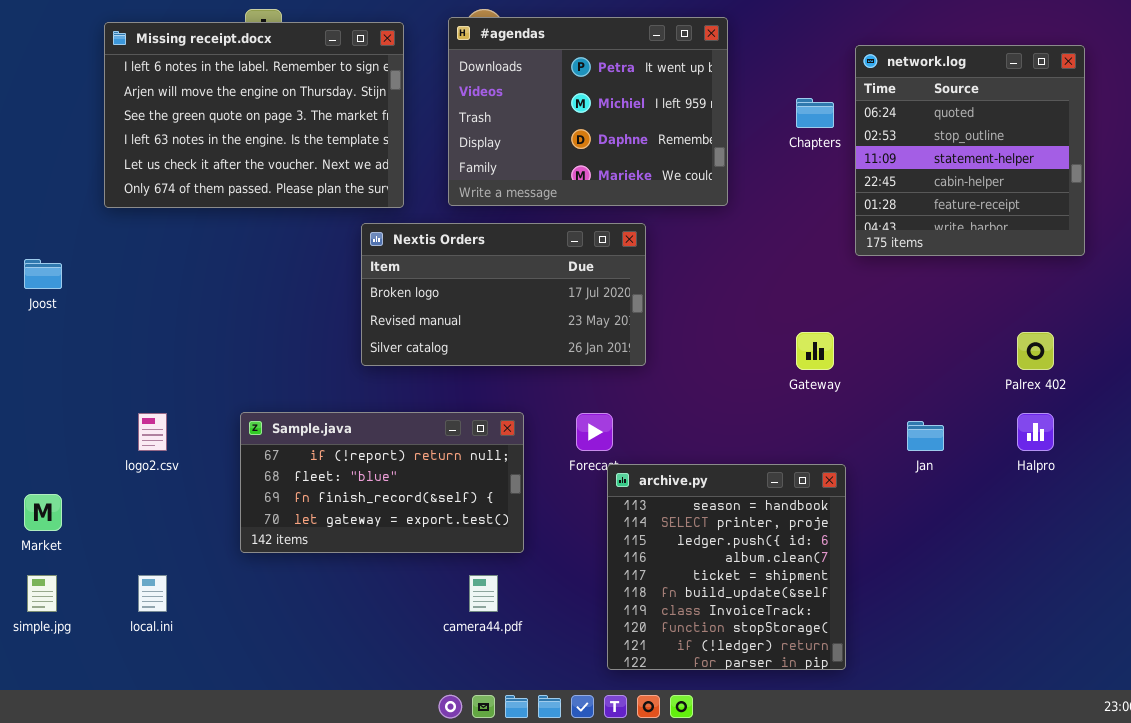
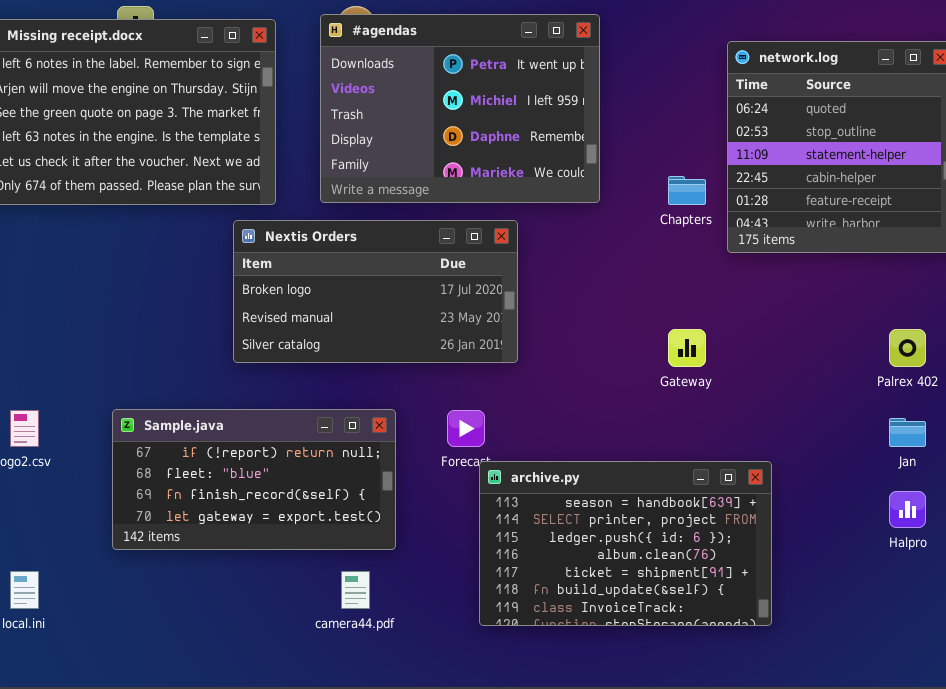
Chapters: [796,98,834,128] -> [668,176,706,205], moved
Halpro: [1017,413,1054,451] -> [889,491,926,528], moved
Jan: [907,421,944,451] -> [889,418,926,447], moved
archive.py: [607,464,846,670] -> [479,461,772,626], resized

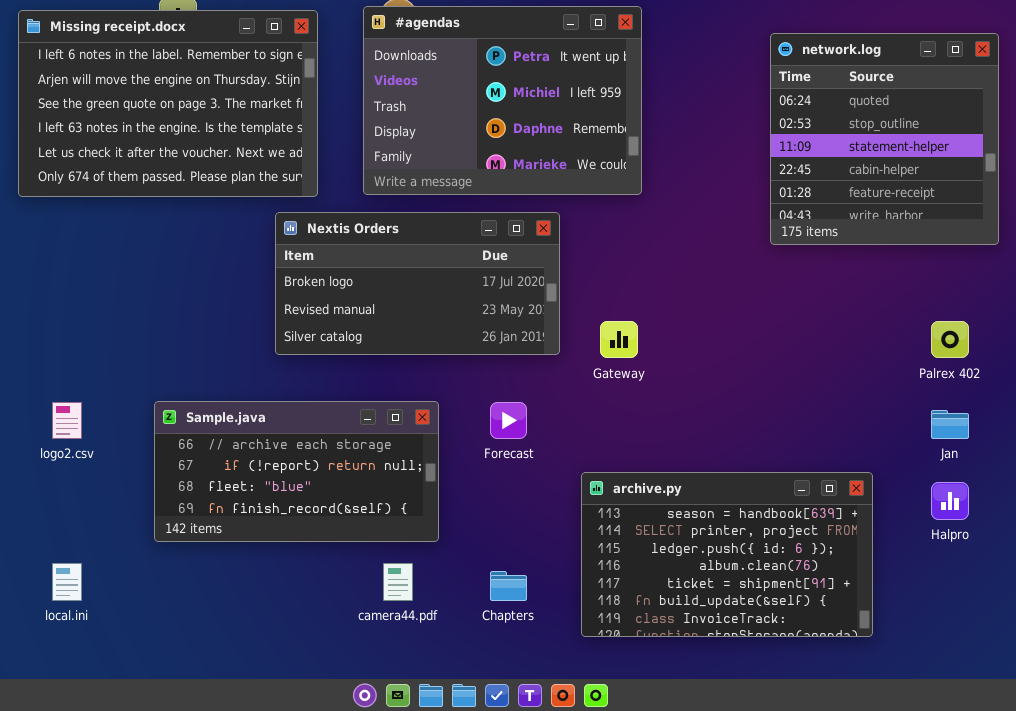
Chapters: [668,176,706,205] -> [490,571,527,601], moved
Gateway: [668,329,706,367] -> [600,321,638,358], moved
Sample.java: [112,409,396,550] -> [154,401,439,542], scrolled up 1 row
archive.py: [479,461,772,626] -> [581,472,873,637], moved

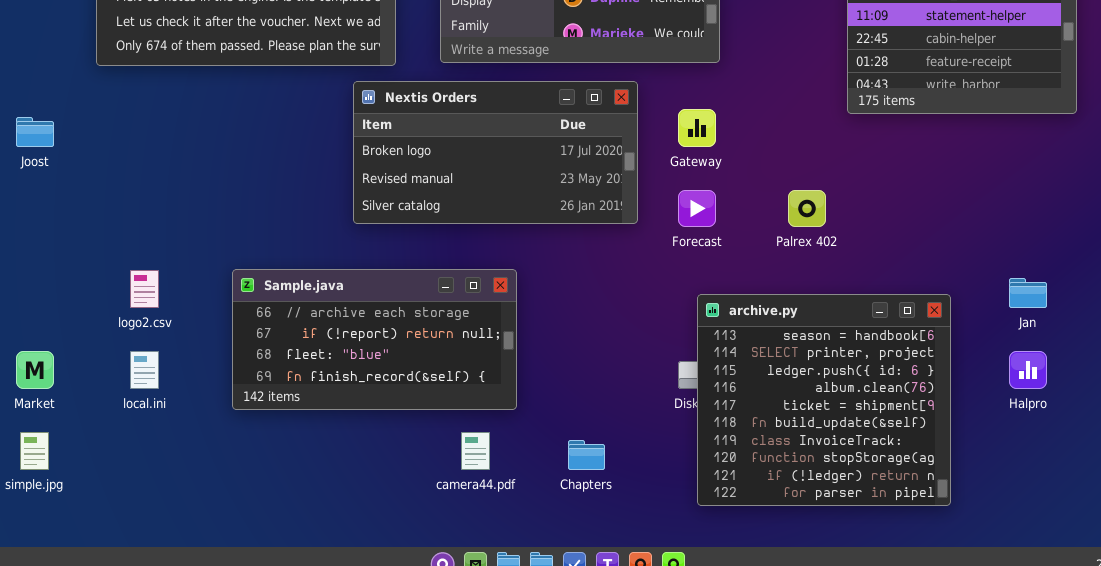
Gateway: [600,321,638,358] -> [678,109,716,147], moved
Palrex 402: [931,321,969,358] -> [788,190,826,227], moved
Forecast: [490,402,527,439] -> [678,190,716,227], moved
archive.py: [581,472,873,637] -> [697,294,951,506], resized
local.ini: [52,563,82,601] -> [130,351,159,389], moved

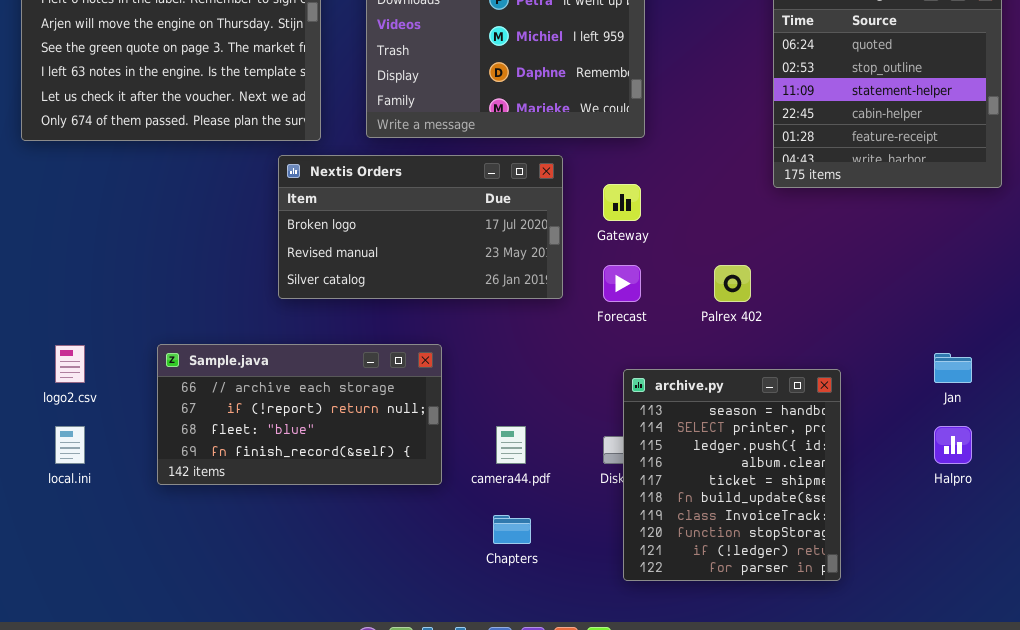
archive.py: [697,294,951,506] -> [623,369,841,581], resized
camera44.pdf: [461,432,490,470] -> [496,426,526,464], moved

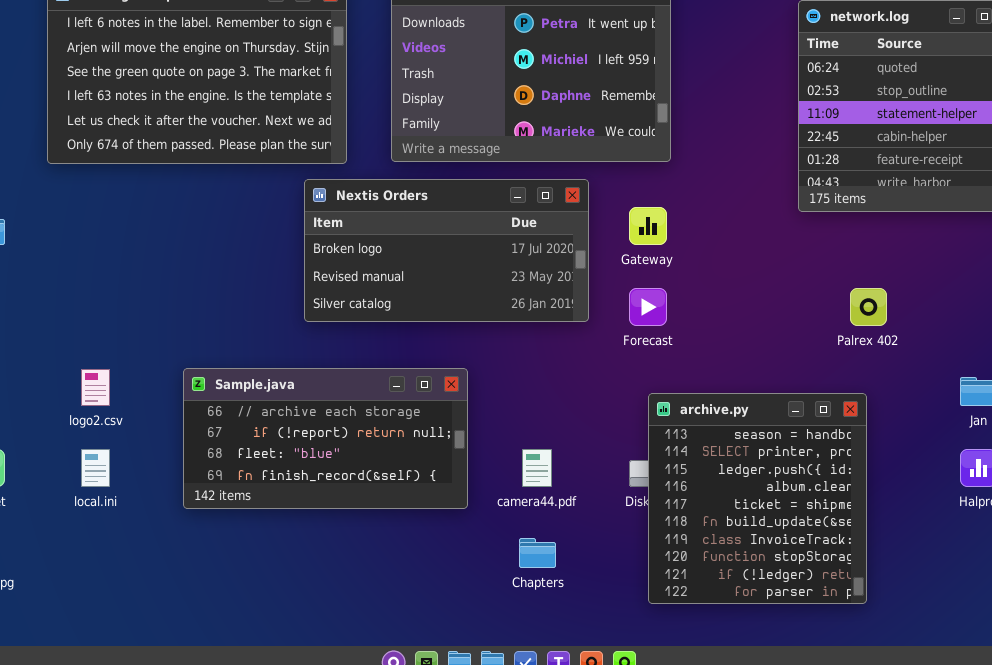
Palrex 402: [714,265,751,302] -> [850,288,887,326], moved

